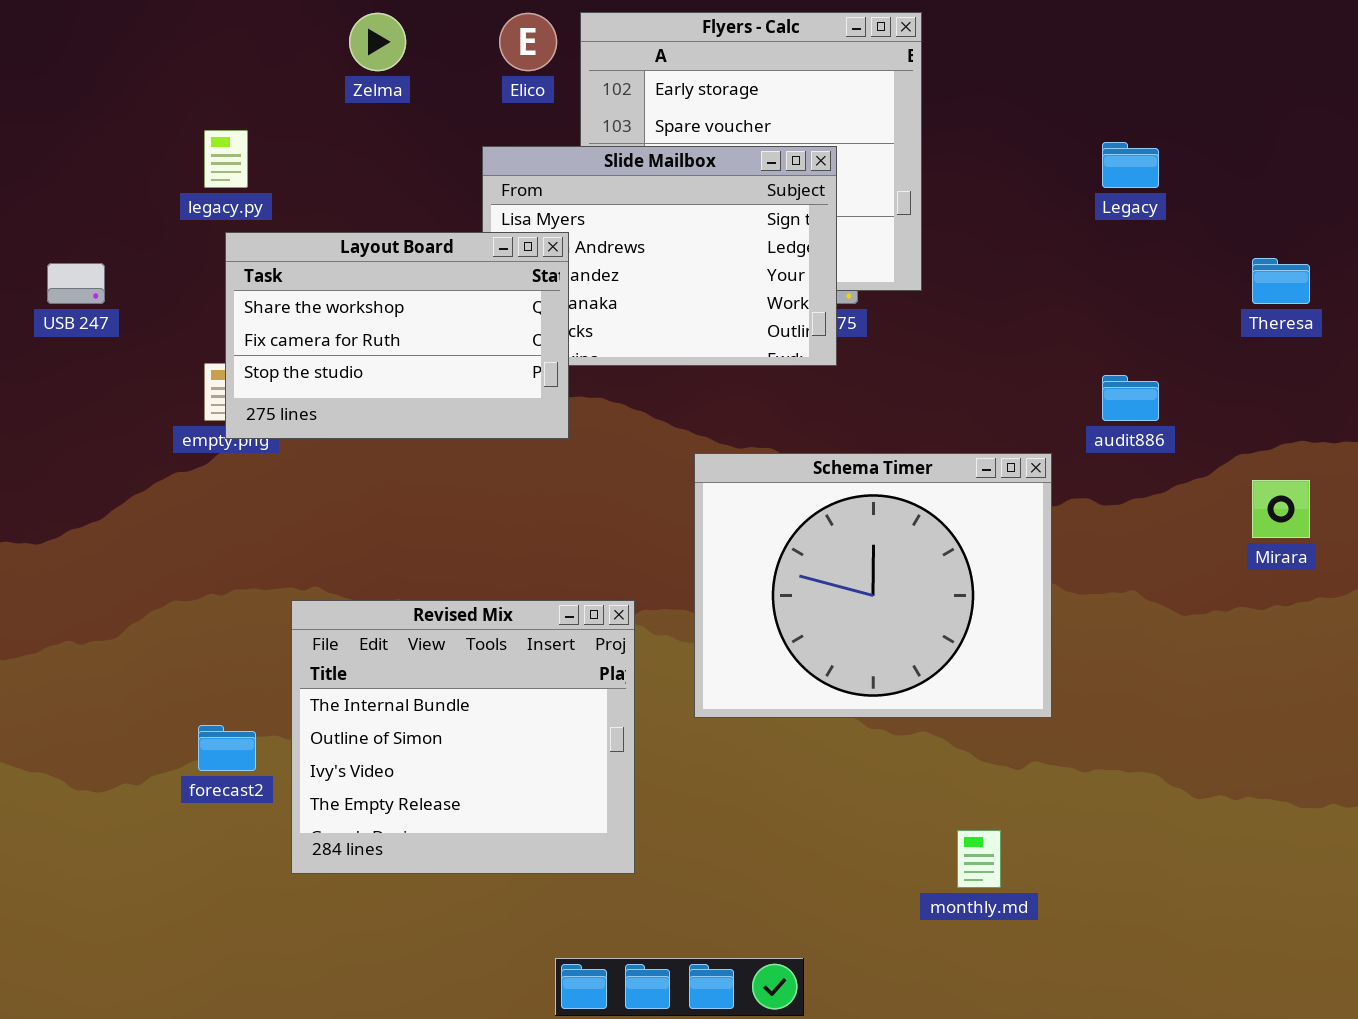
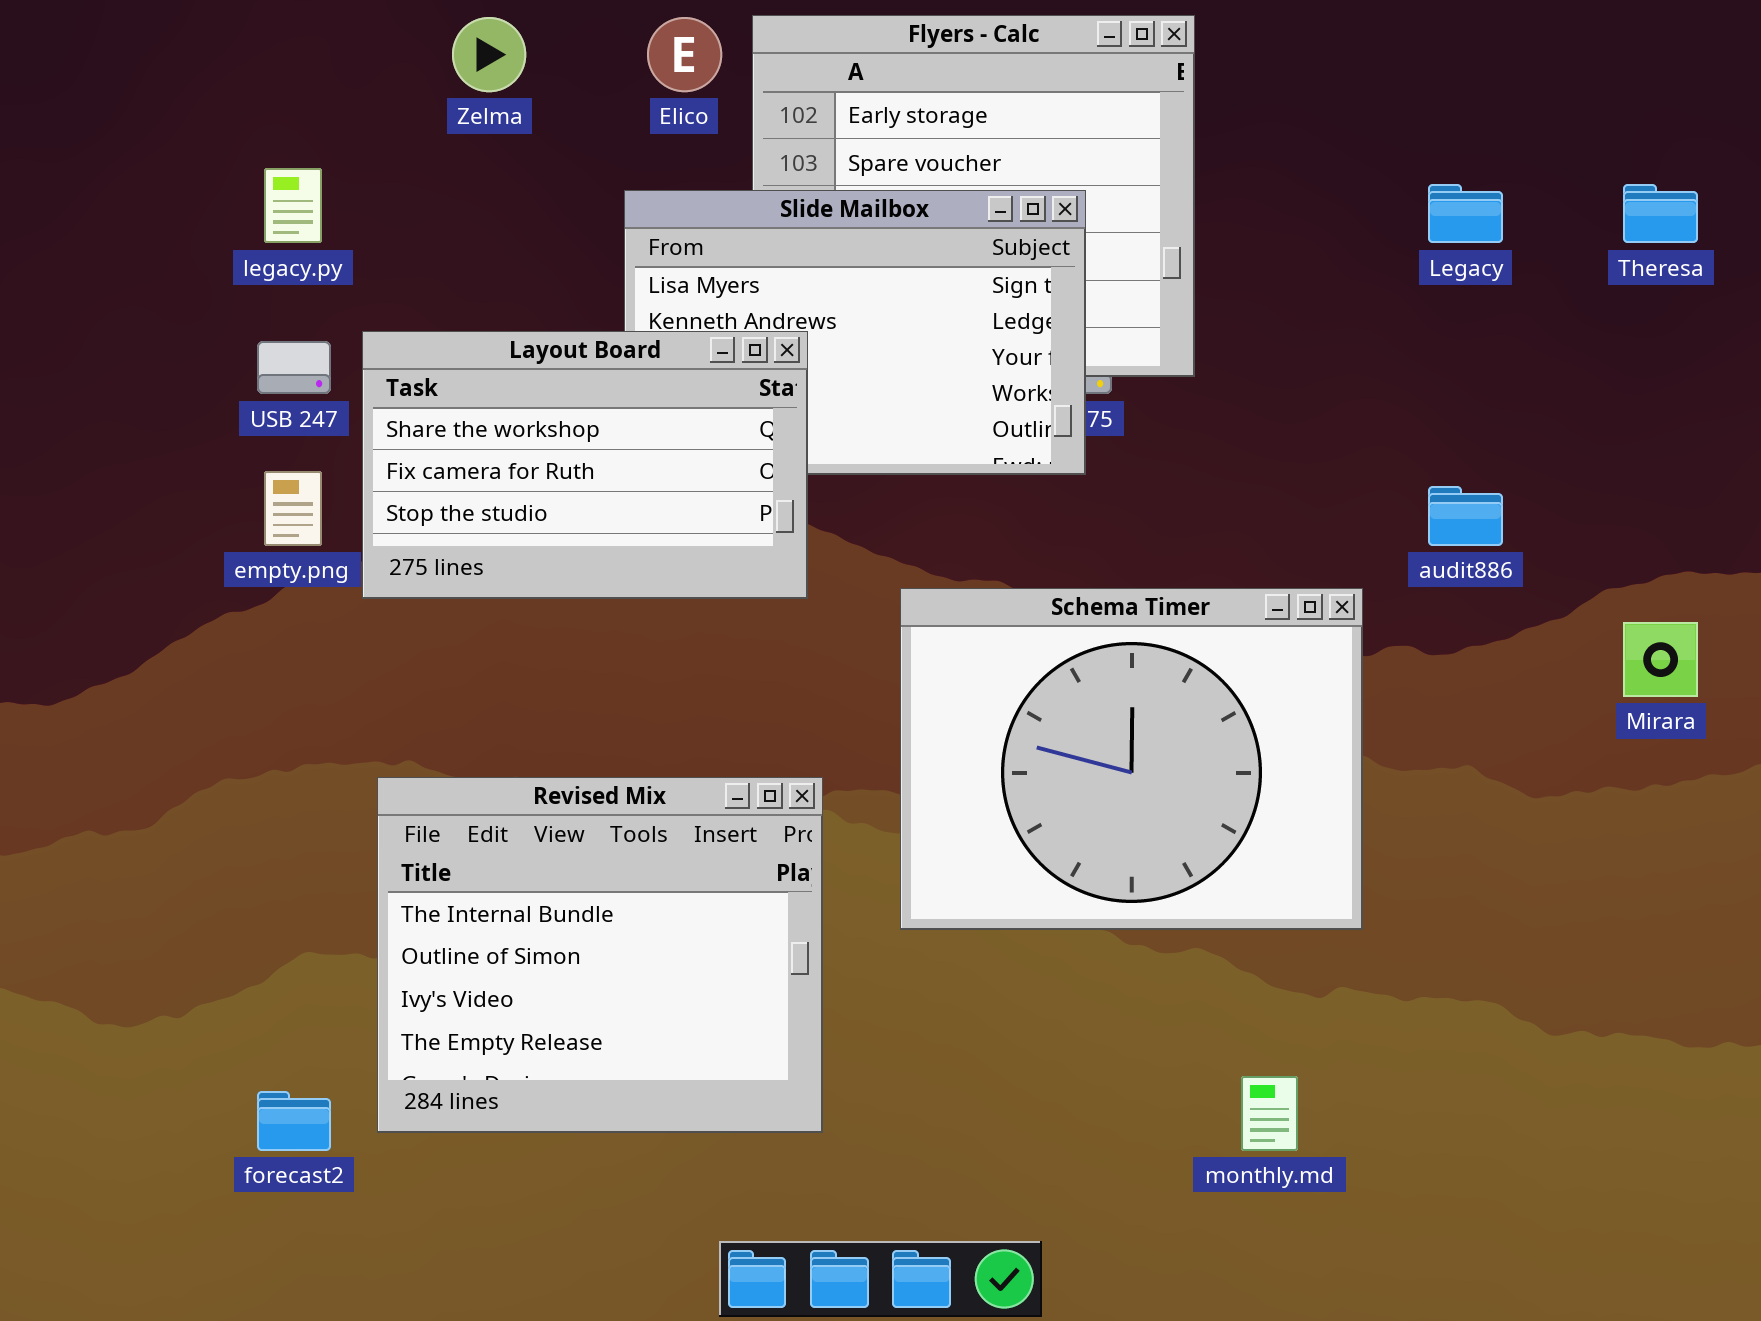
Layout Board: [225,232,569,439] -> [362,331,808,599], moved
Theresa: [1252,258,1310,304] -> [1623,184,1698,243], moved
USB 247: [47,263,105,304] -> [257,341,331,394], moved
forecast2: [198,725,256,771] -> [257,1091,331,1151], moved

